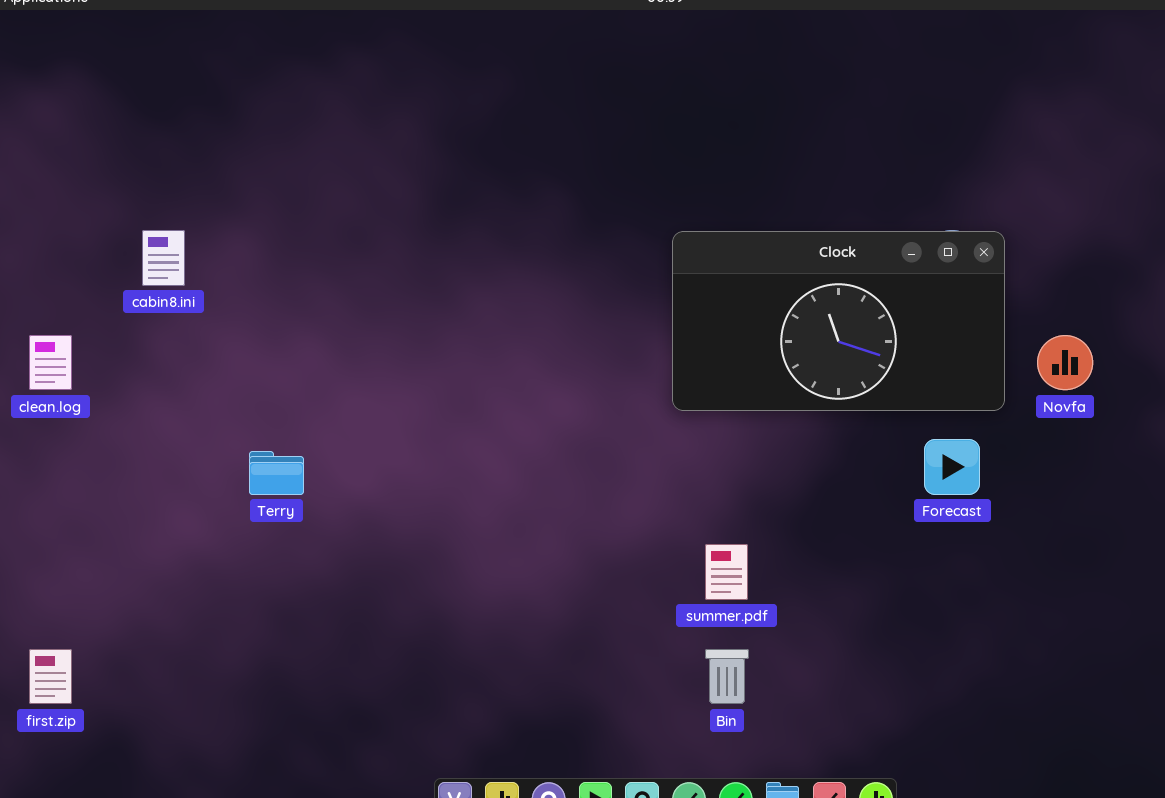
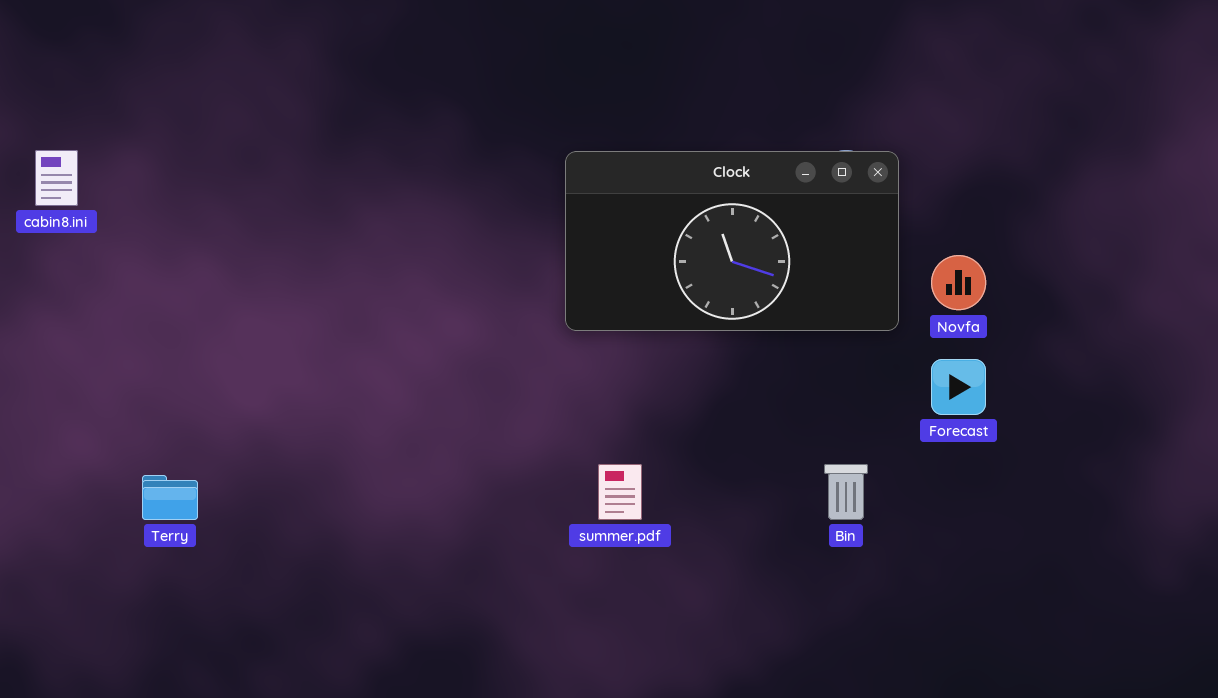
Forecast: [924,439,980,495] -> [931,359,986,415], moved
Terry: [249,451,304,495] -> [142,475,198,520], moved
Bin: [705,649,749,704] -> [824,464,868,520], moved

